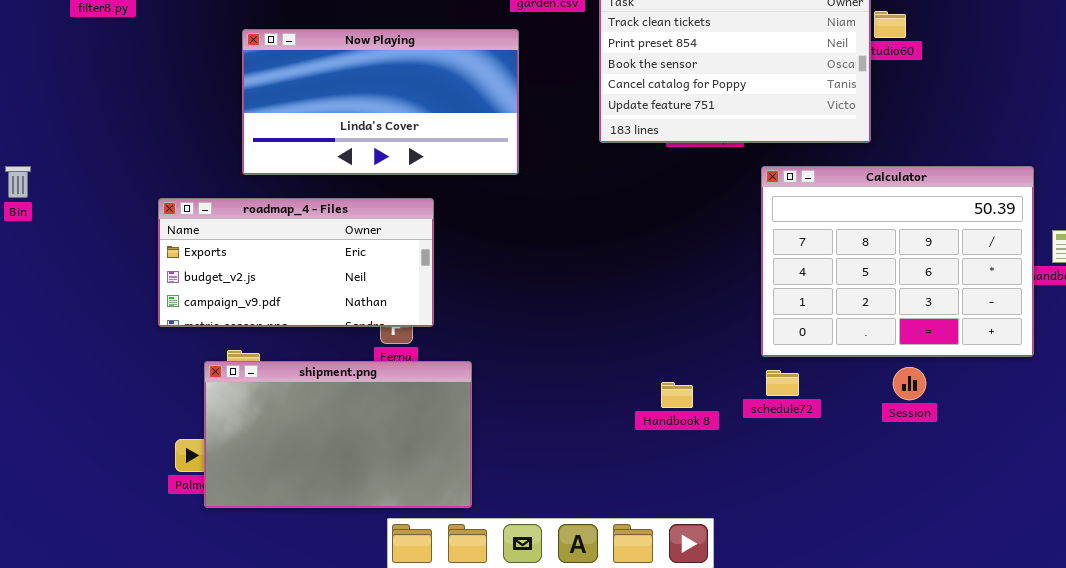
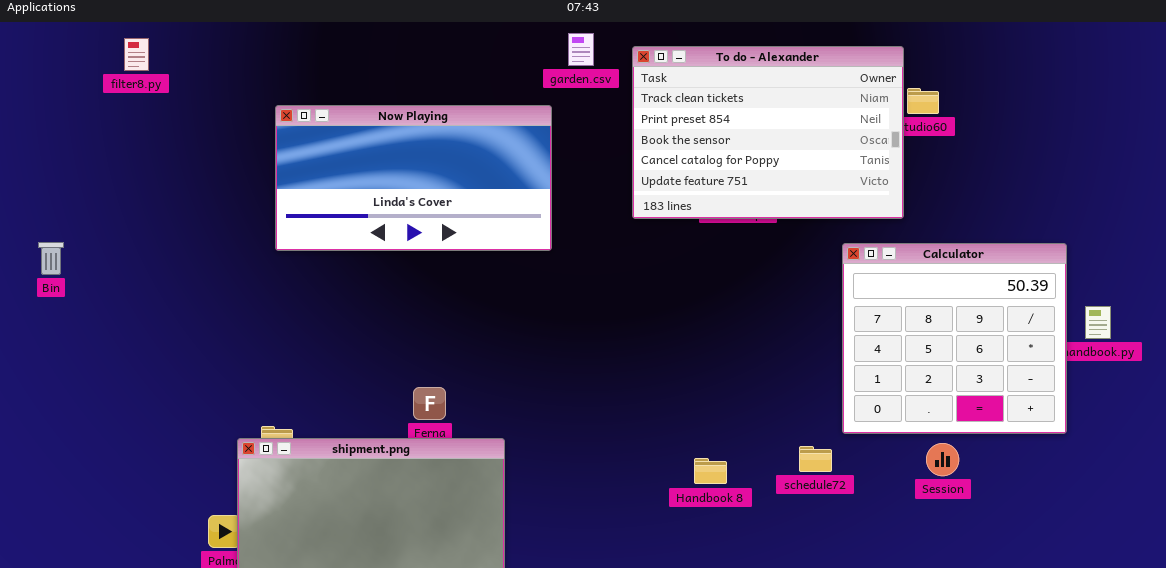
Calculator: [761,166,1034,357] -> [842,243,1067,434], resized
roadmap_4 - Files: [158,198,434,327] -> none, closed

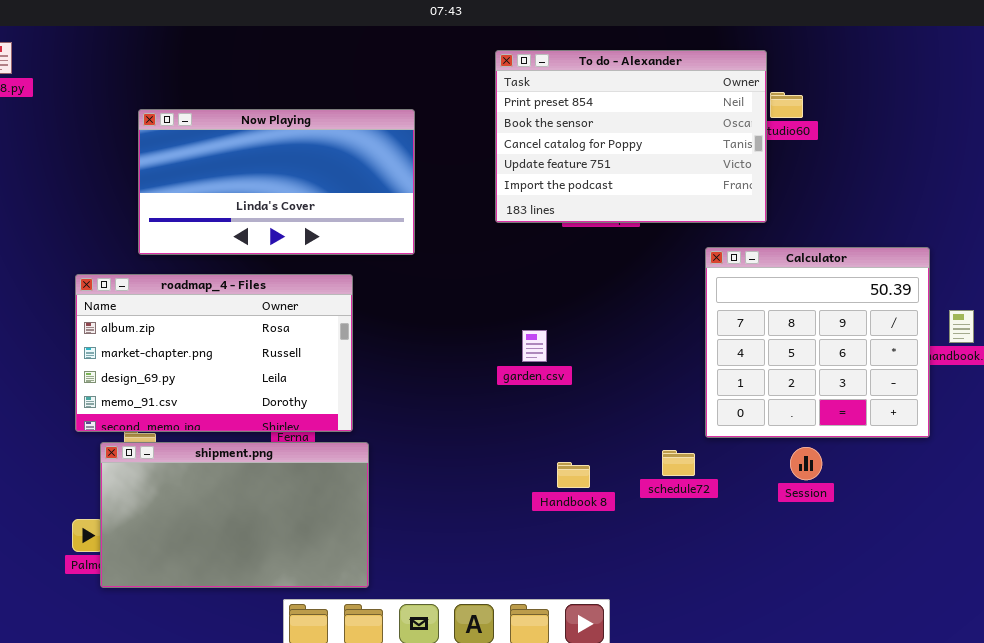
garden.csv: [568,33,594,66] -> [522,330,547,362], moved
To do - Alexander: [632,46,904,219] -> [495,50,767,223], scrolled down 1 row
roadmap_4 - Files: none -> [75,274,353,432], opened

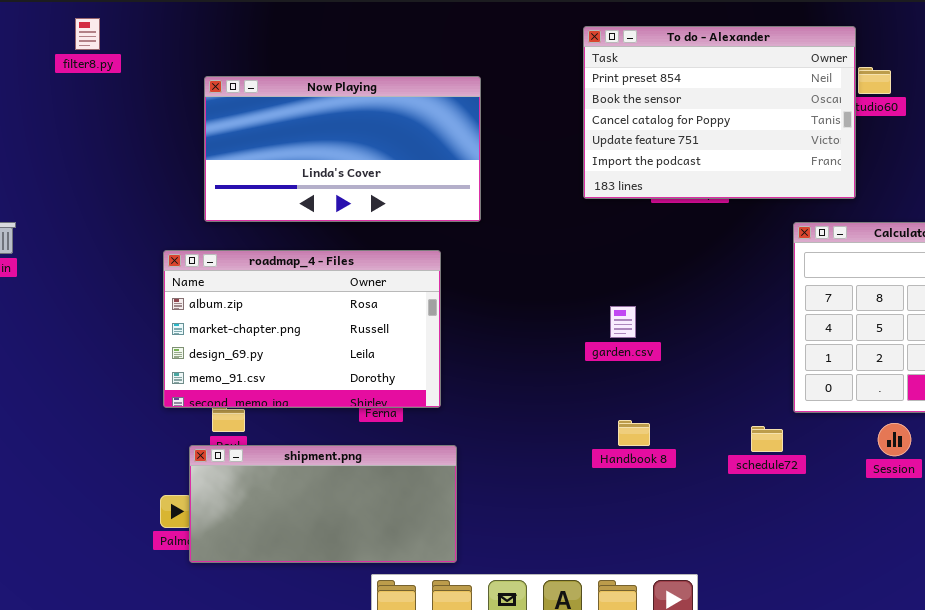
Now Playing: [138,109,415,255] -> [204,76,481,222], moved
shipment.png: [100,442,369,588] -> [189,445,457,563], resized
Handbook 8: [557,462,590,488] -> [618,420,650,446], moved

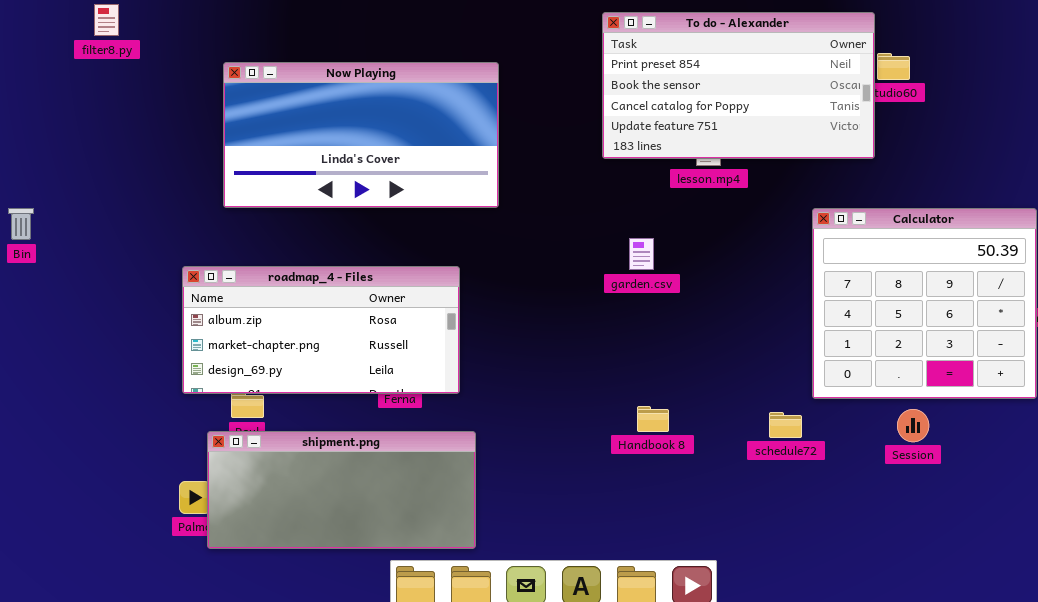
To do - Alexander: [583,26,856,199] -> [602,12,875,159], resized
roadmap_4 - Files: [163,250,441,408] -> [182,266,460,394], resized
garden.csv: [610,306,636,338] -> [629,238,654,270], moved

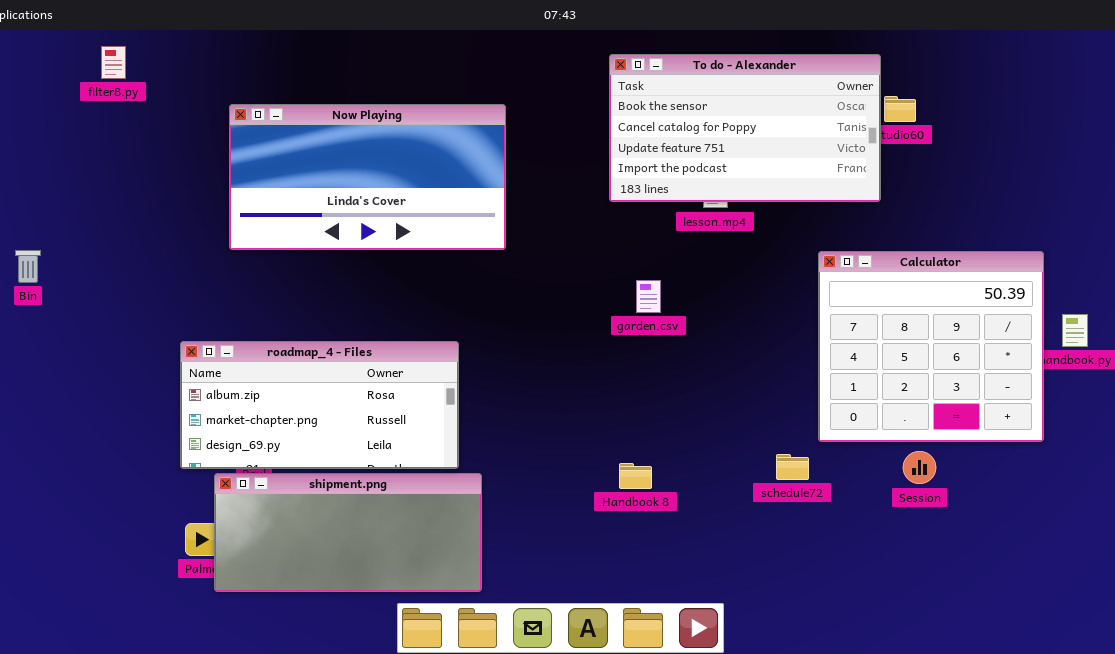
To do - Alexander: [602,12,875,159] -> [609,54,881,202], scrolled down 1 row
roadmap_4 - Files: [182,266,460,394] -> [180,341,459,469], moved
Handbook 8: [637,406,669,432] -> [619,463,652,489], moved

